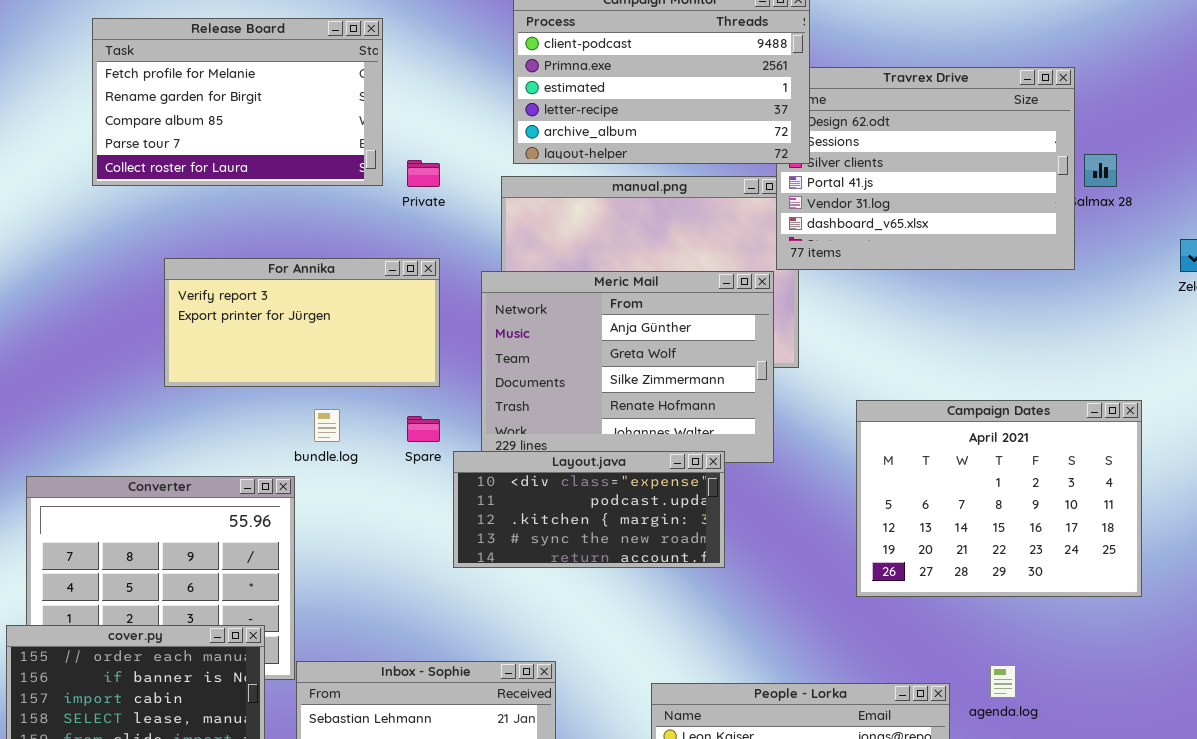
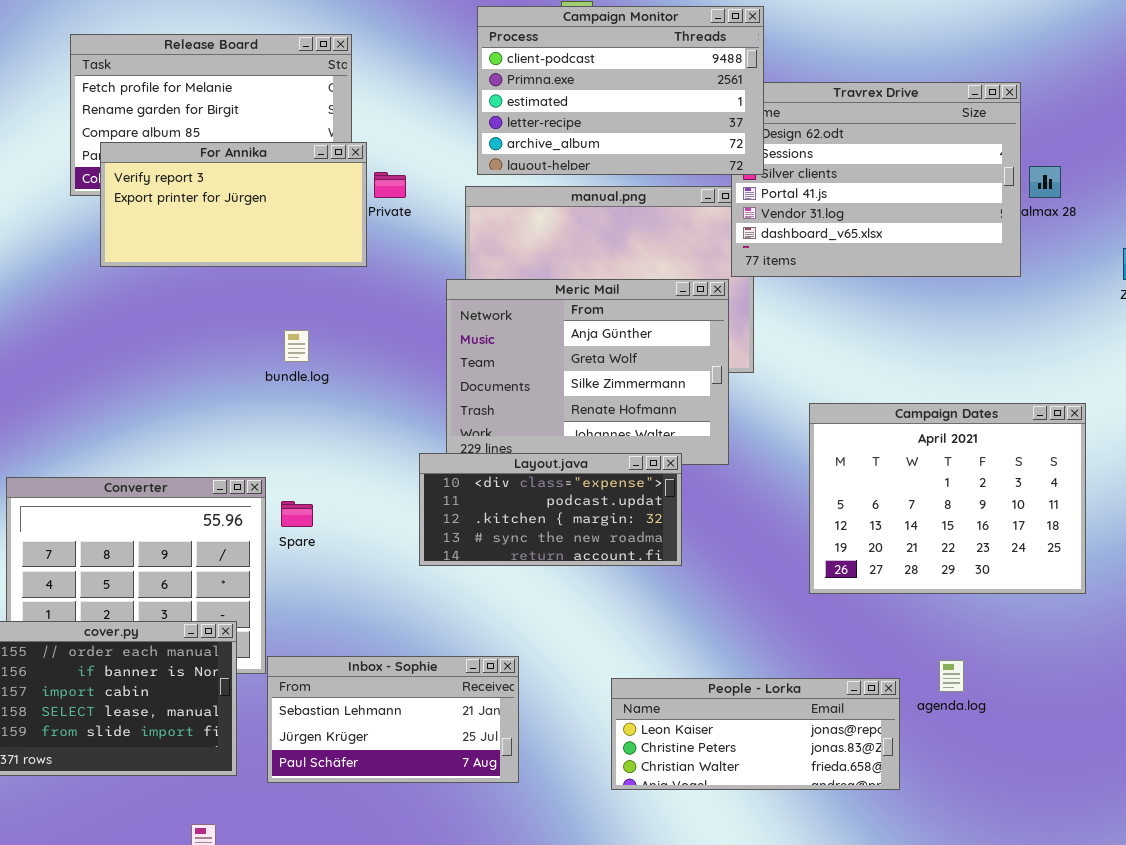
For Annika: [164,258,440,387] -> [100,142,367,267], moved
bundle.log: [314,409,340,442] -> [284,330,309,362], moved
Spare: [407,416,440,442] -> [281,501,313,527], moved

